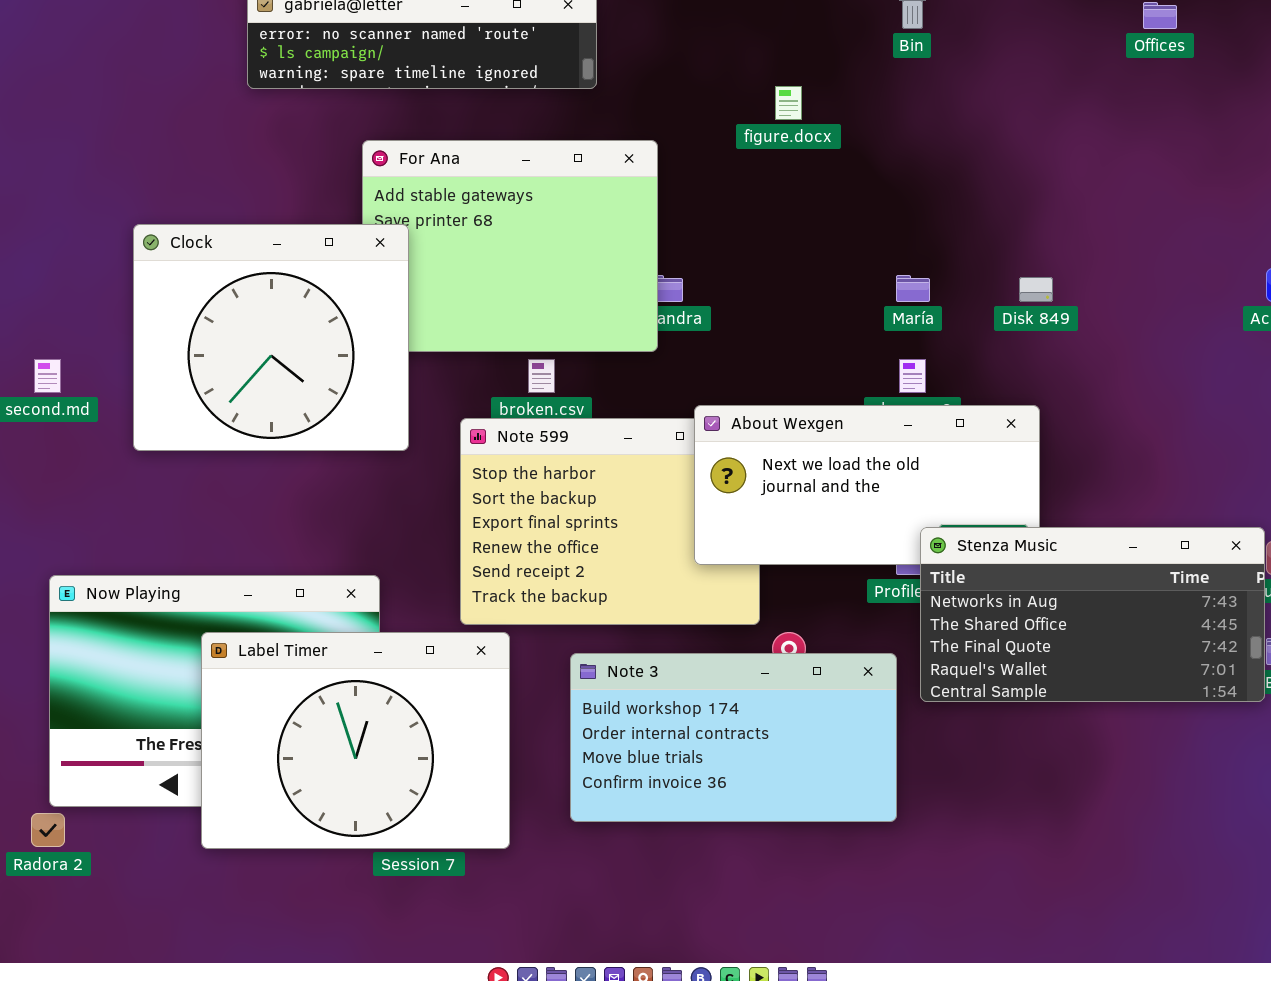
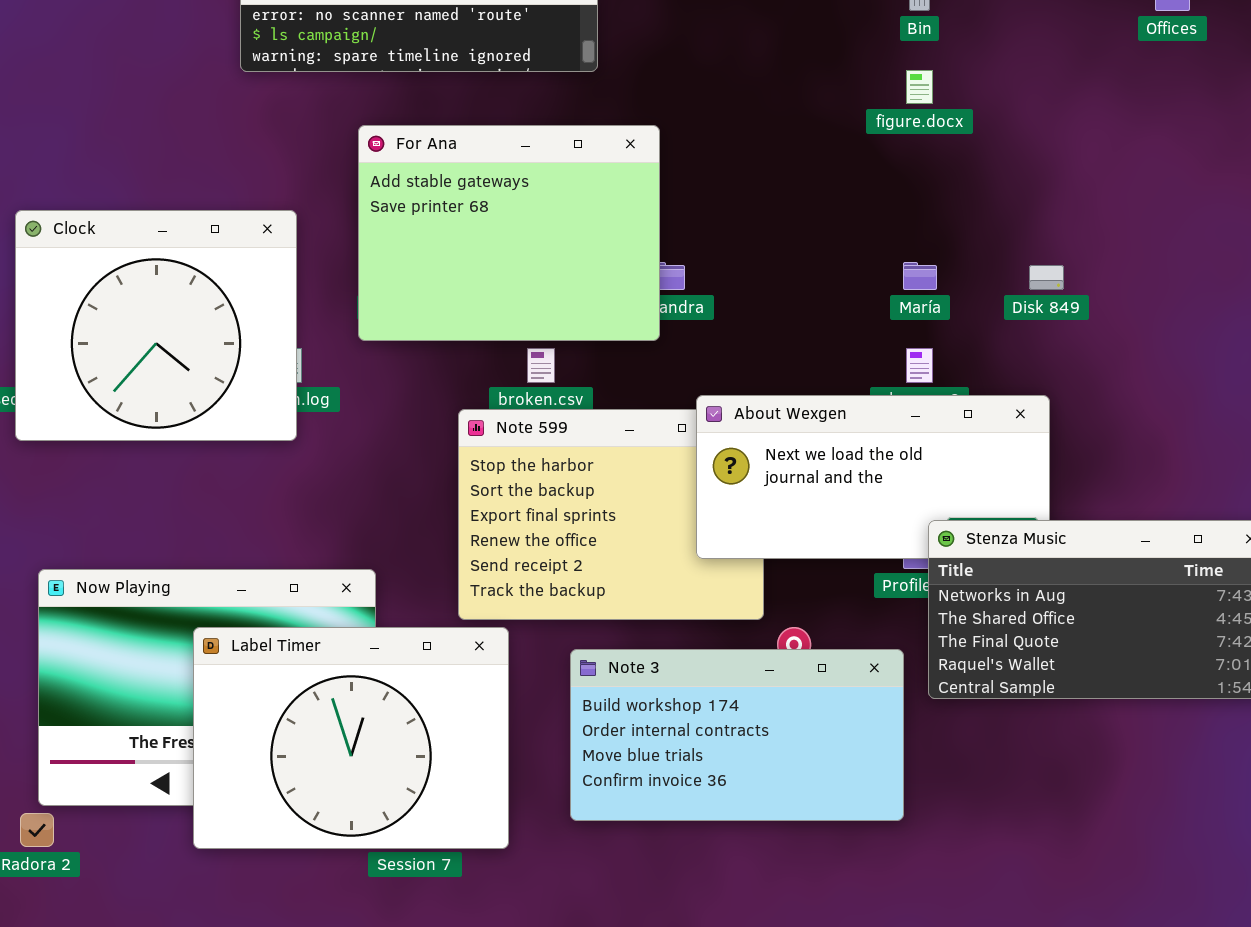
figure.docx: [775,86,802,120] -> [906,70,933,104], moved
Clock: [133,224,409,451] -> [15,210,297,441], moved

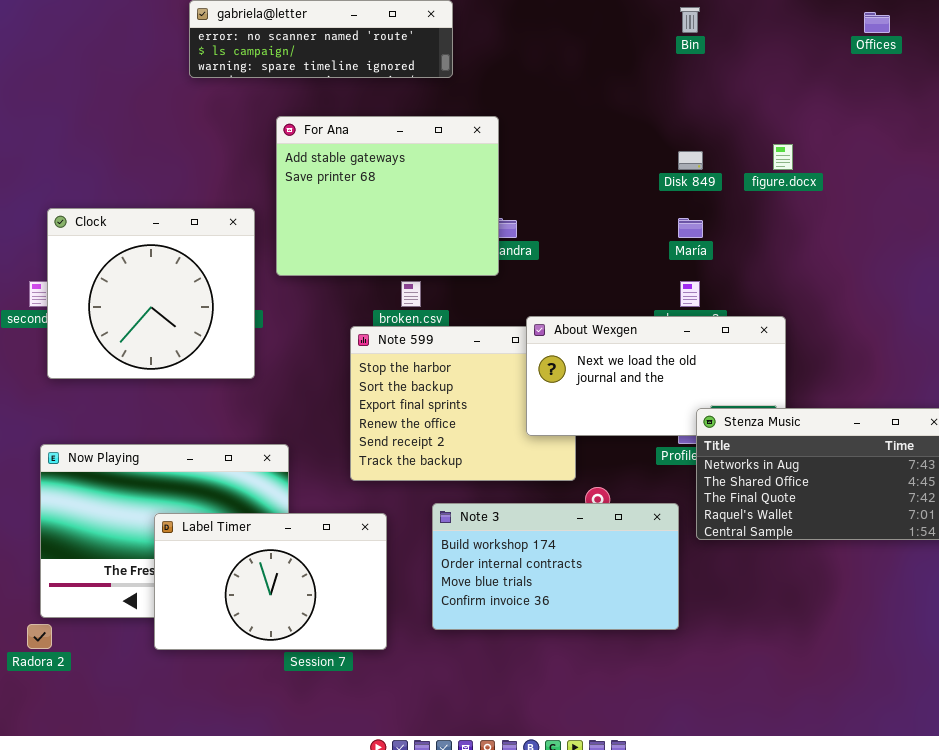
figure.docx: [906,70,933,104] -> [773,144,793,170], moved
Clock: [15,210,297,441] -> [47,208,255,379], moved
Disk 849: [1029,265,1064,290] -> [678,151,703,170], moved
Label Timer: [193,627,509,849] -> [154,513,387,650], resized

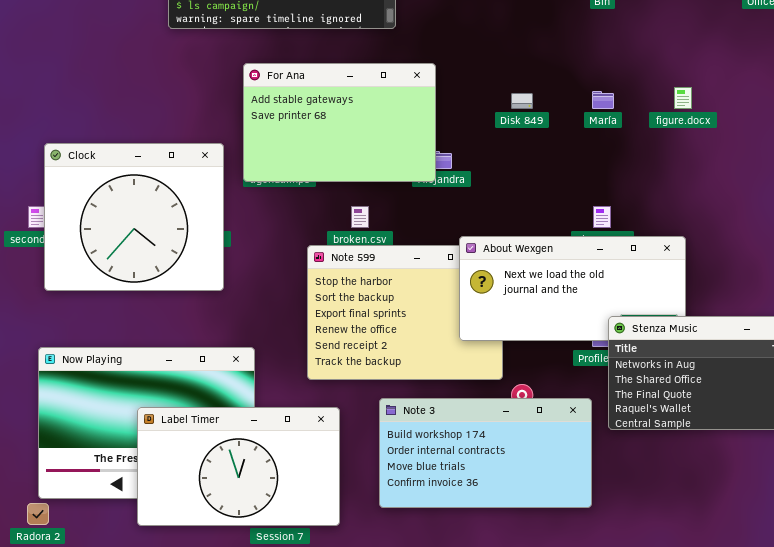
For Ana: [276,116,499,276] -> [243,63,436,182], resized
Disk 849: [678,151,703,170] -> [511,93,533,109], moved
María: [678,218,703,238] -> [592,91,614,109], moved

